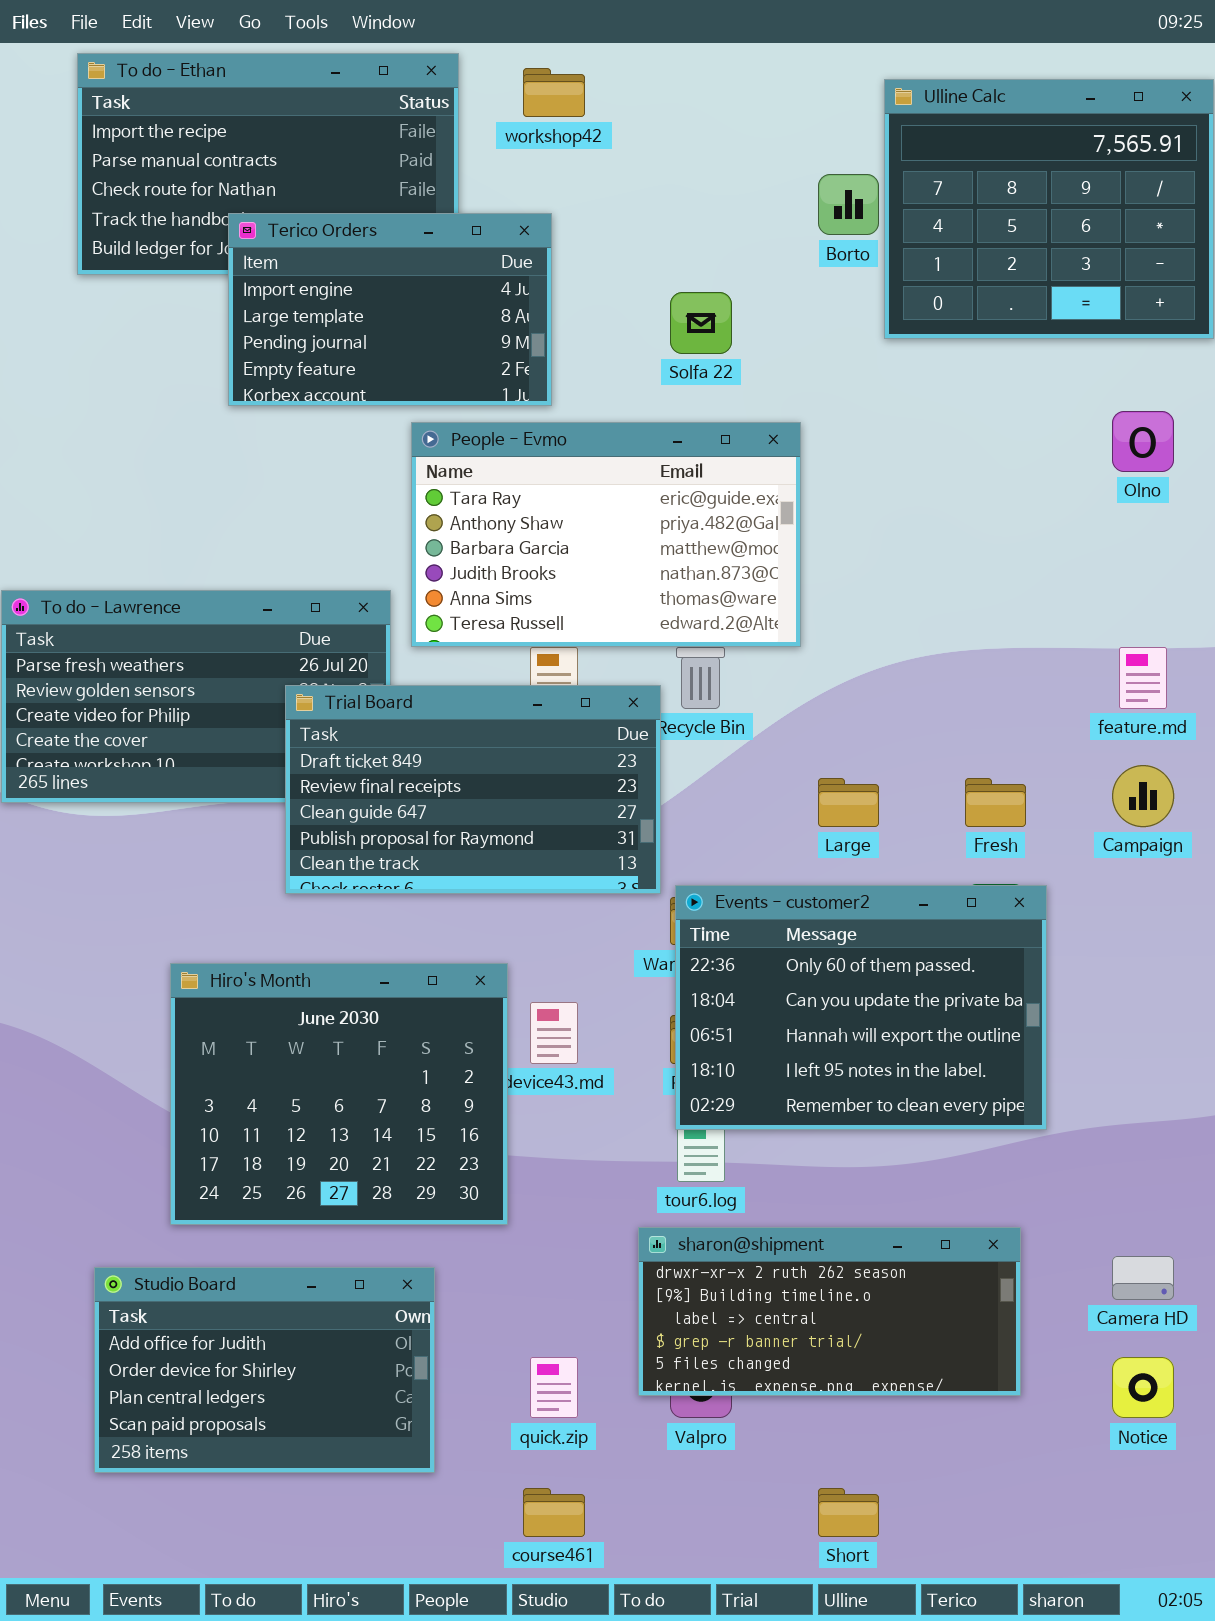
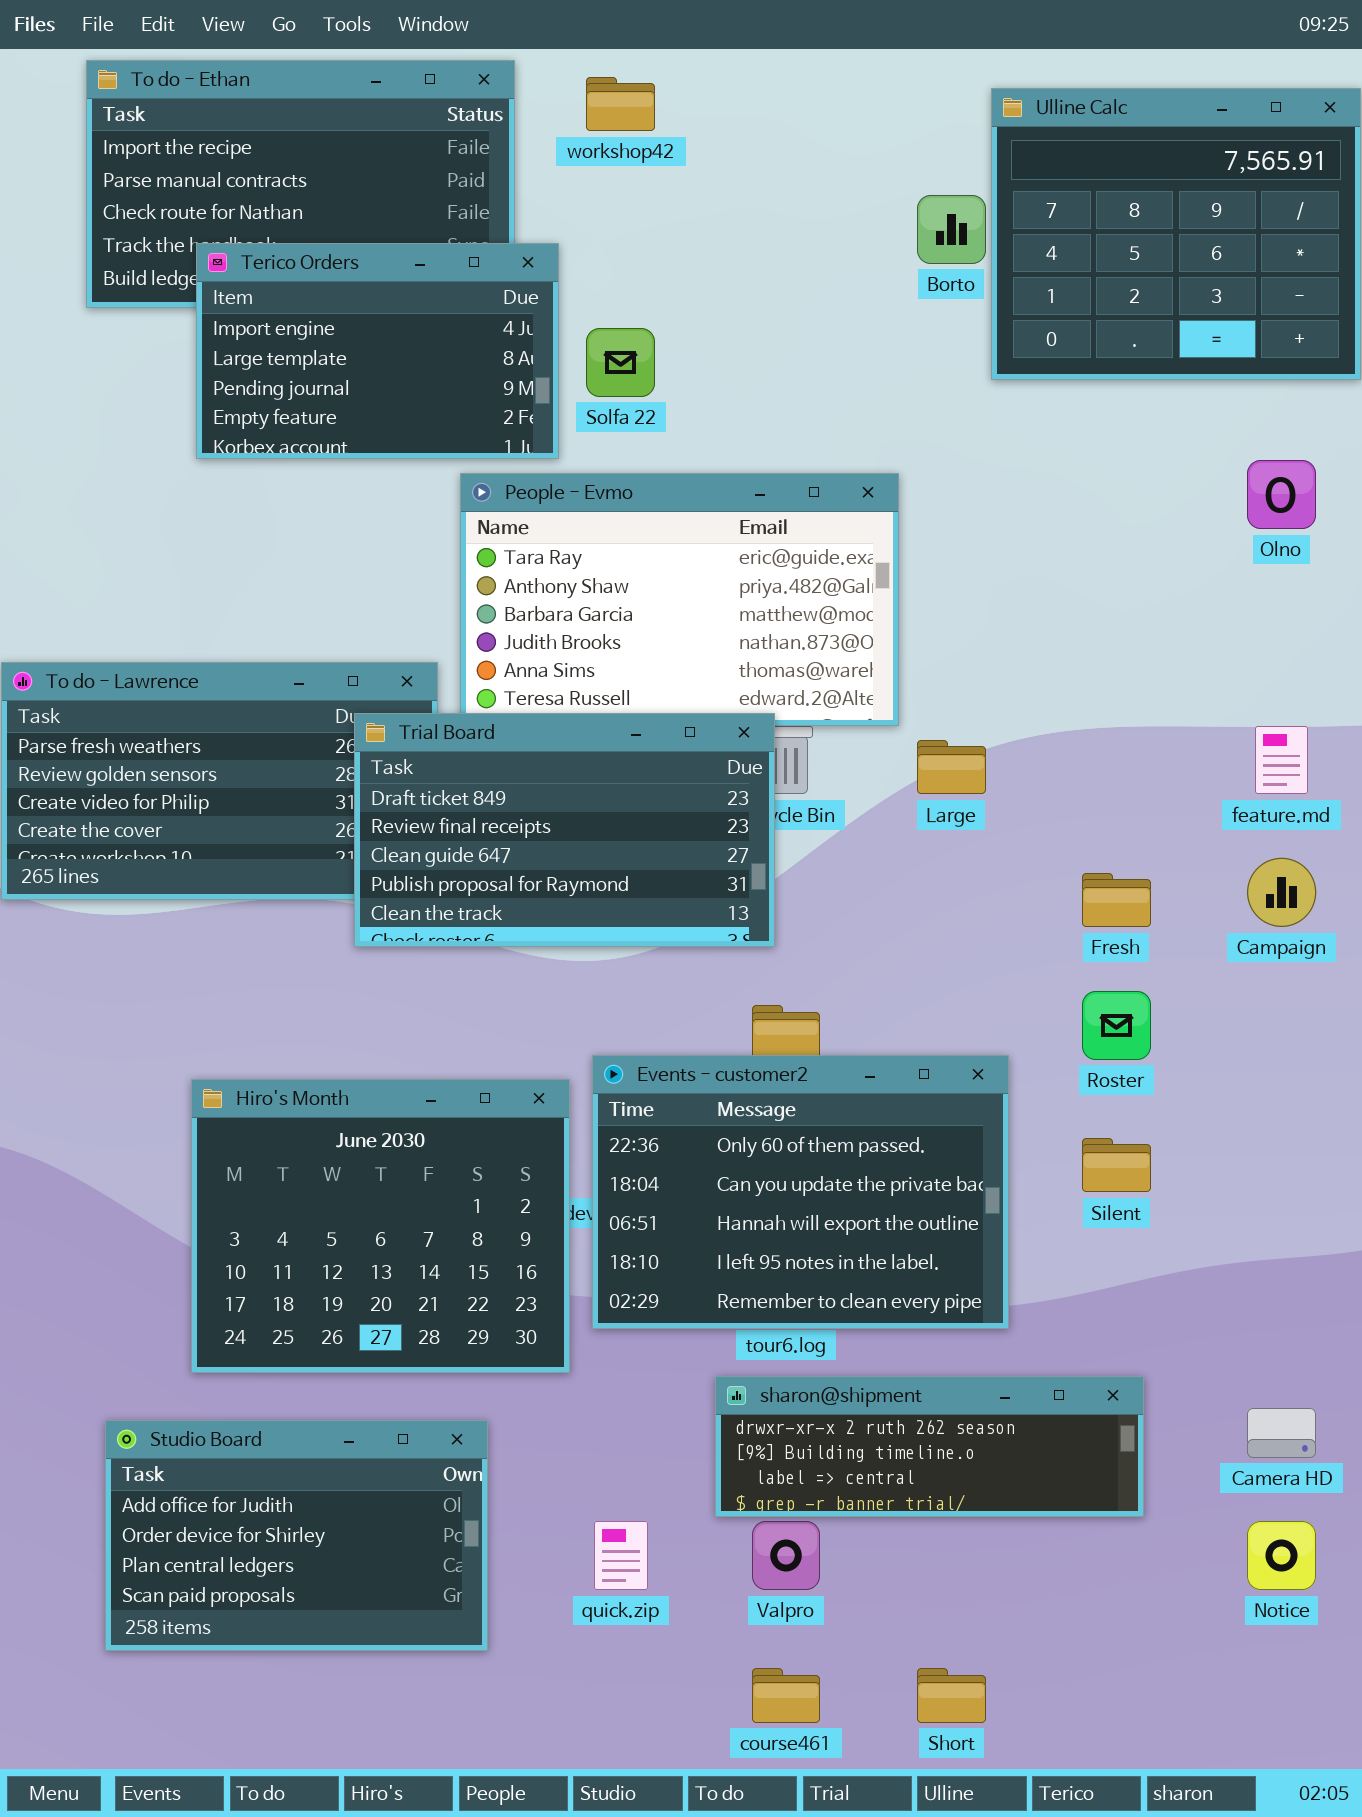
Terico Orders: [228,213,552,406] -> [196,243,559,459], moved
Solfa 22: [670,292,732,354] -> [586,328,655,397], moved
Trial Board: [285,685,661,894] -> [354,713,775,947], moved
Large: [818,778,879,827] -> [917,740,986,794], moved
Events - customer2: [675,885,1047,1130] -> [592,1055,1009,1329], moved
sharon@shipment: [638,1227,1021,1396] -> [715,1376,1144,1517], resized
course461: [523,1488,585,1537] -> [752,1668,820,1723], moved

